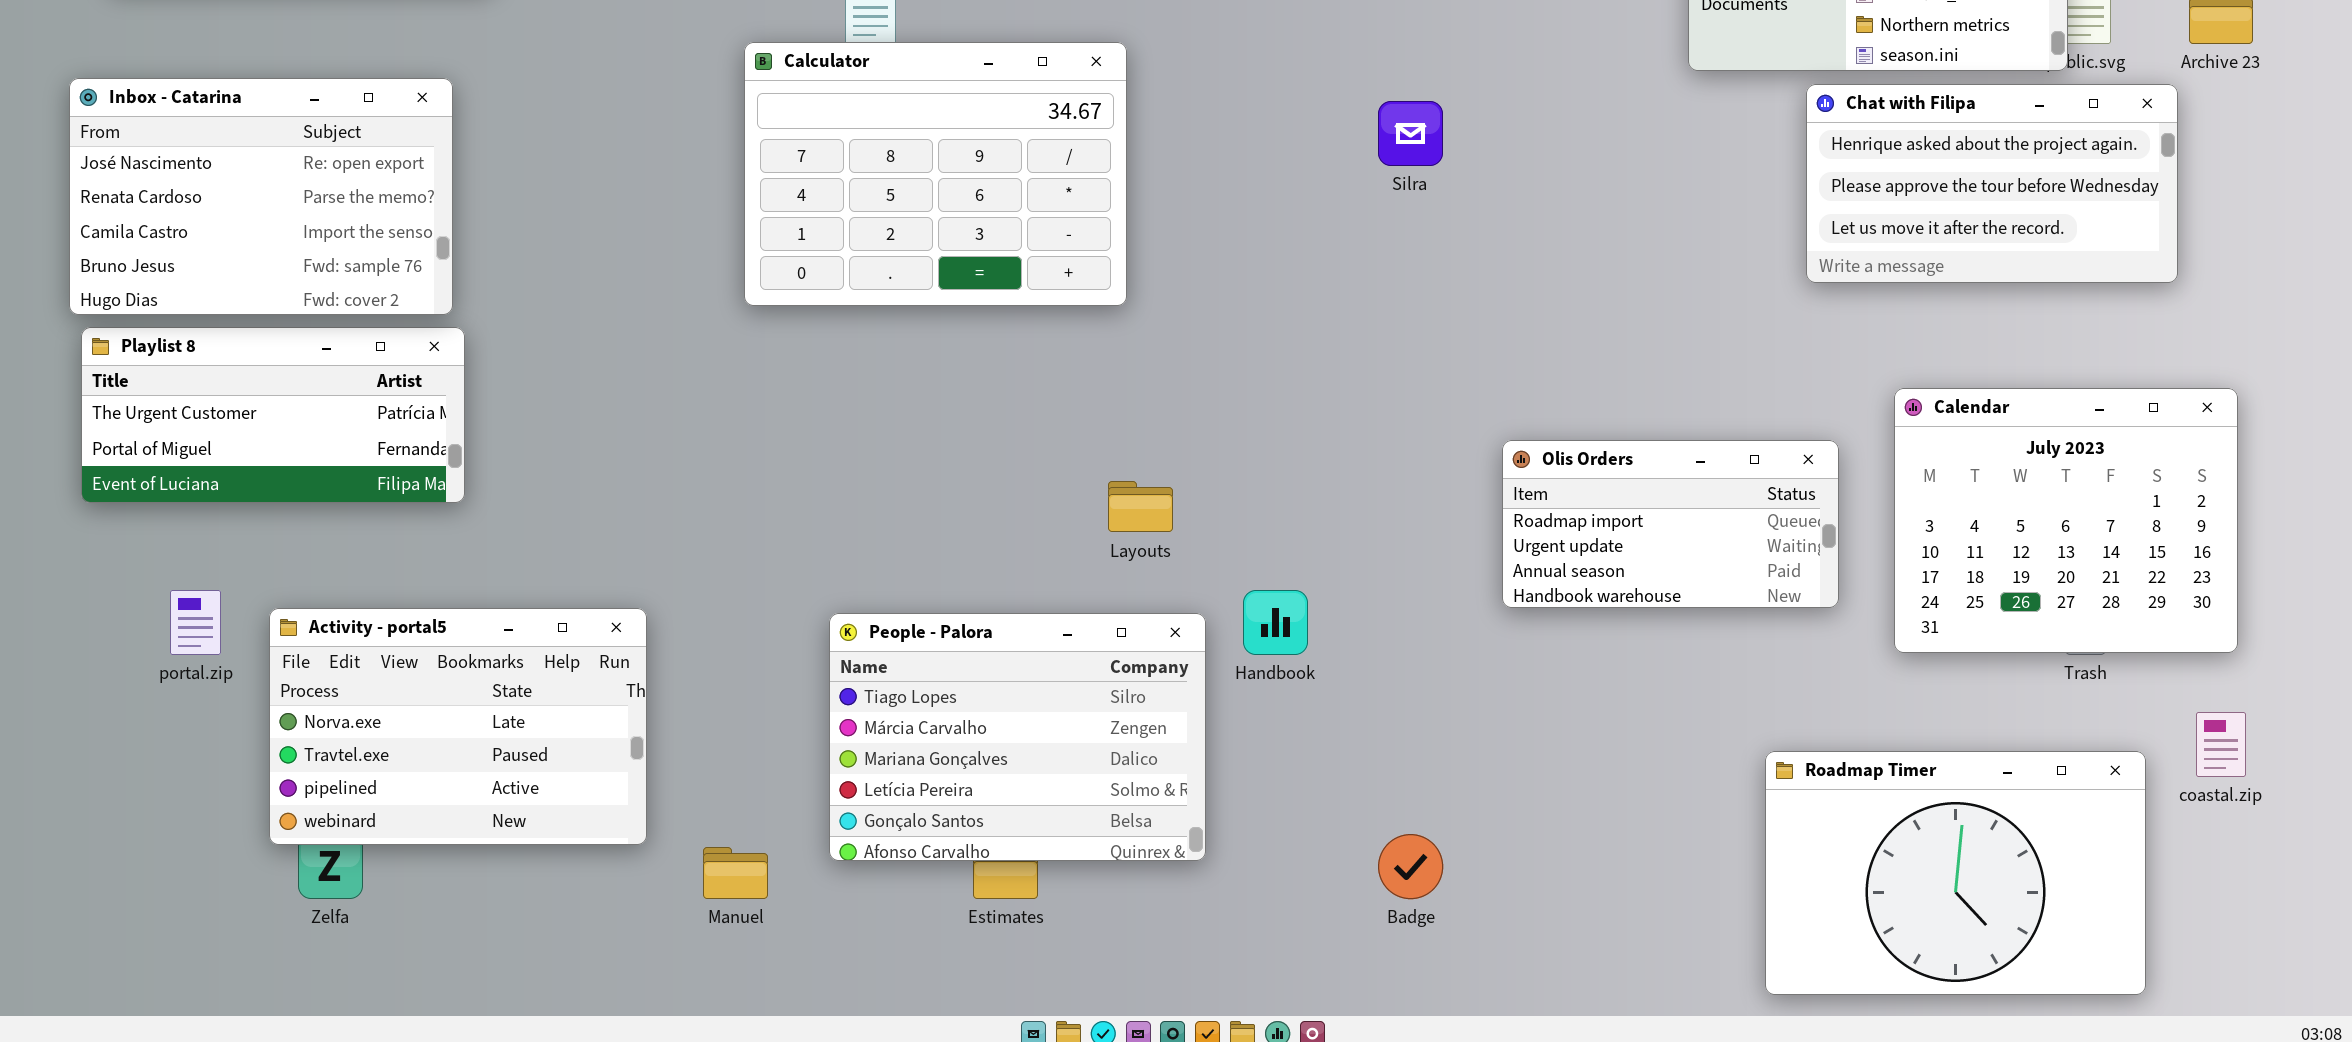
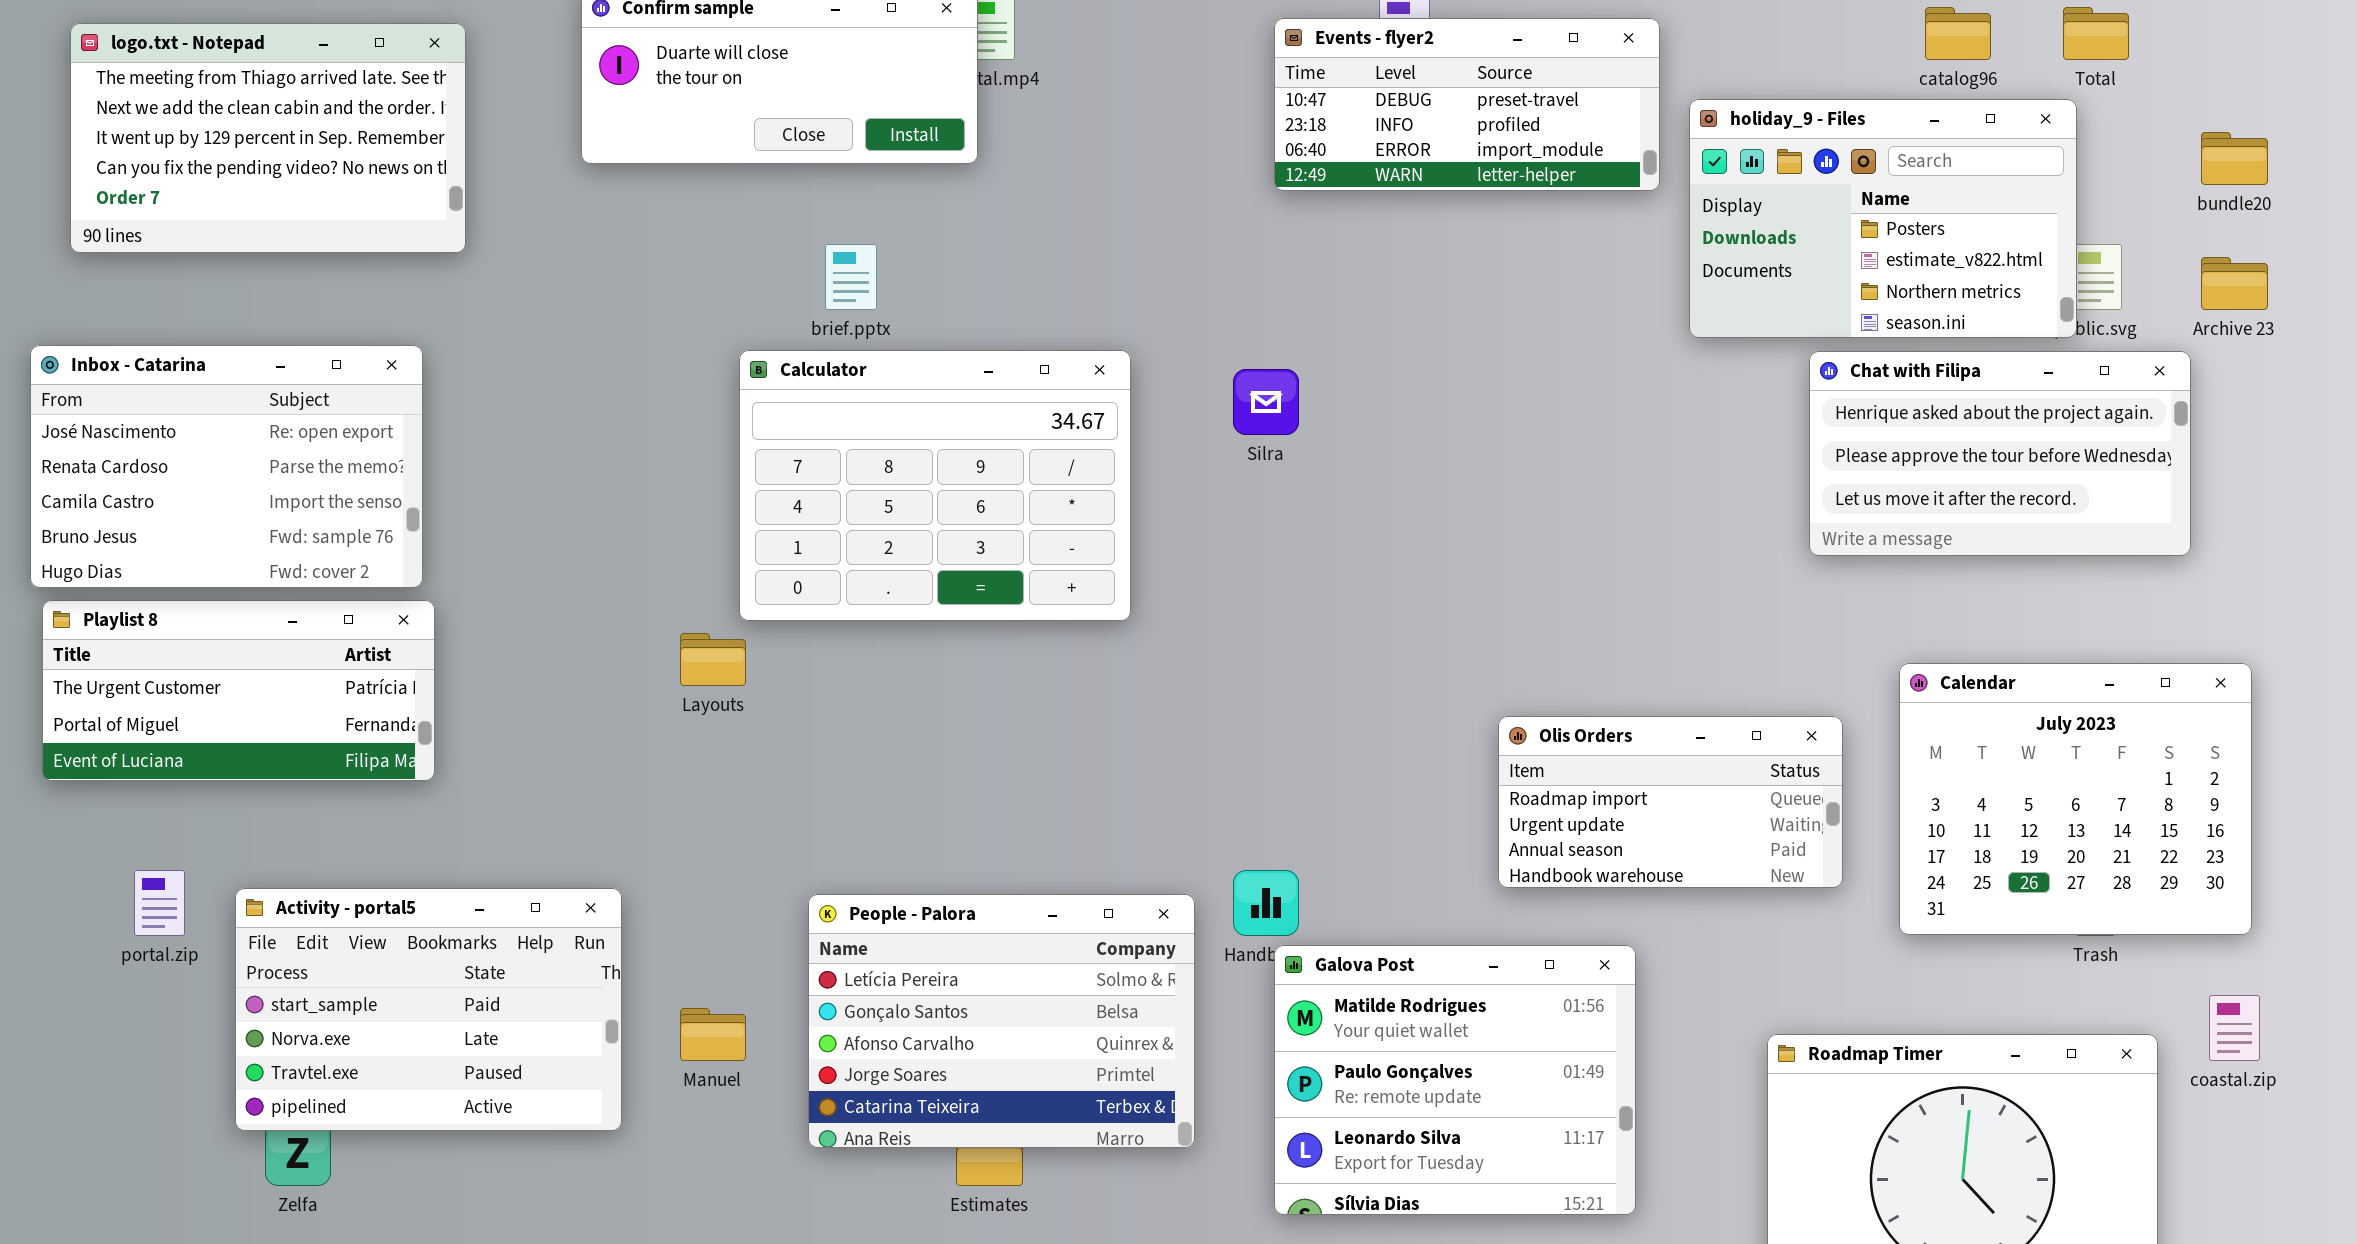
Calculator: [744,42,1127,306] -> [739,350,1131,621], moved
Silra: [1378,101,1443,166] -> [1233,369,1299,435], moved
Layouts: [1108,481,1173,532] -> [680,633,746,686], moved
Activity - portal5: [269,608,647,845] -> [235,888,622,1131], scrolled up 1 row
People - Palora: [829,613,1206,861] -> [808,894,1195,1148], scrolled down 3 rows
Galova Post: none -> [1274,945,1636,1215], opened
Manuel: [703,847,768,899] -> [680,1008,746,1061], moved

